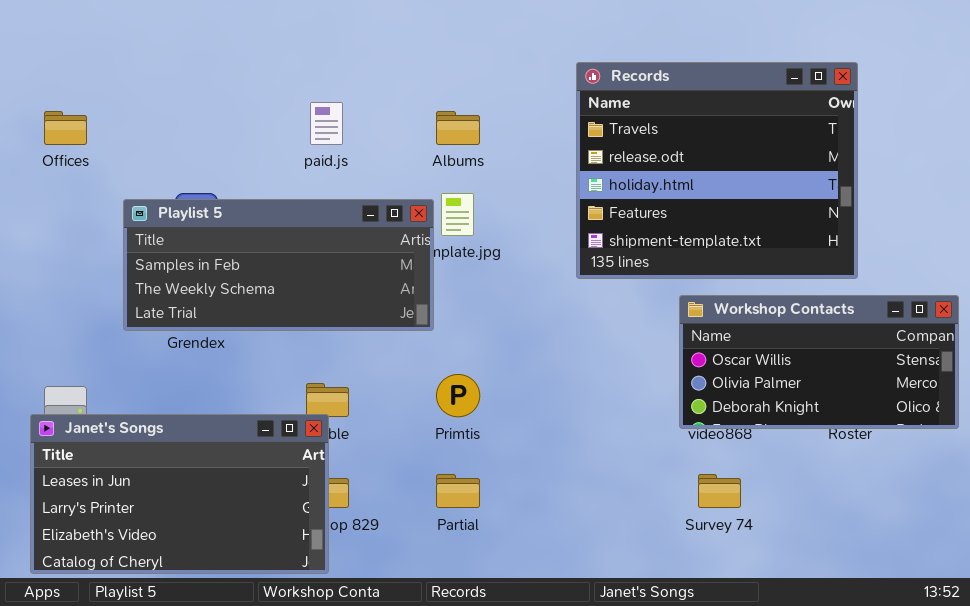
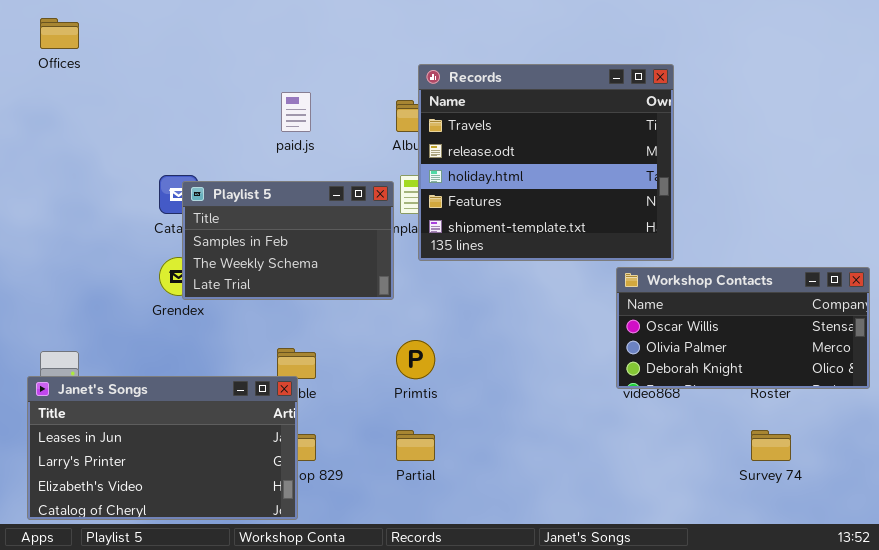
Records: [576,62,858,279] -> [418,64,674,261], moved
Offices: [44,111,87,145] -> [40,18,79,49], moved
Playlist 5: [123,199,434,331] -> [182,181,394,300], resized
Survey 74: [698,474,741,508] -> [751,430,791,461], moved

